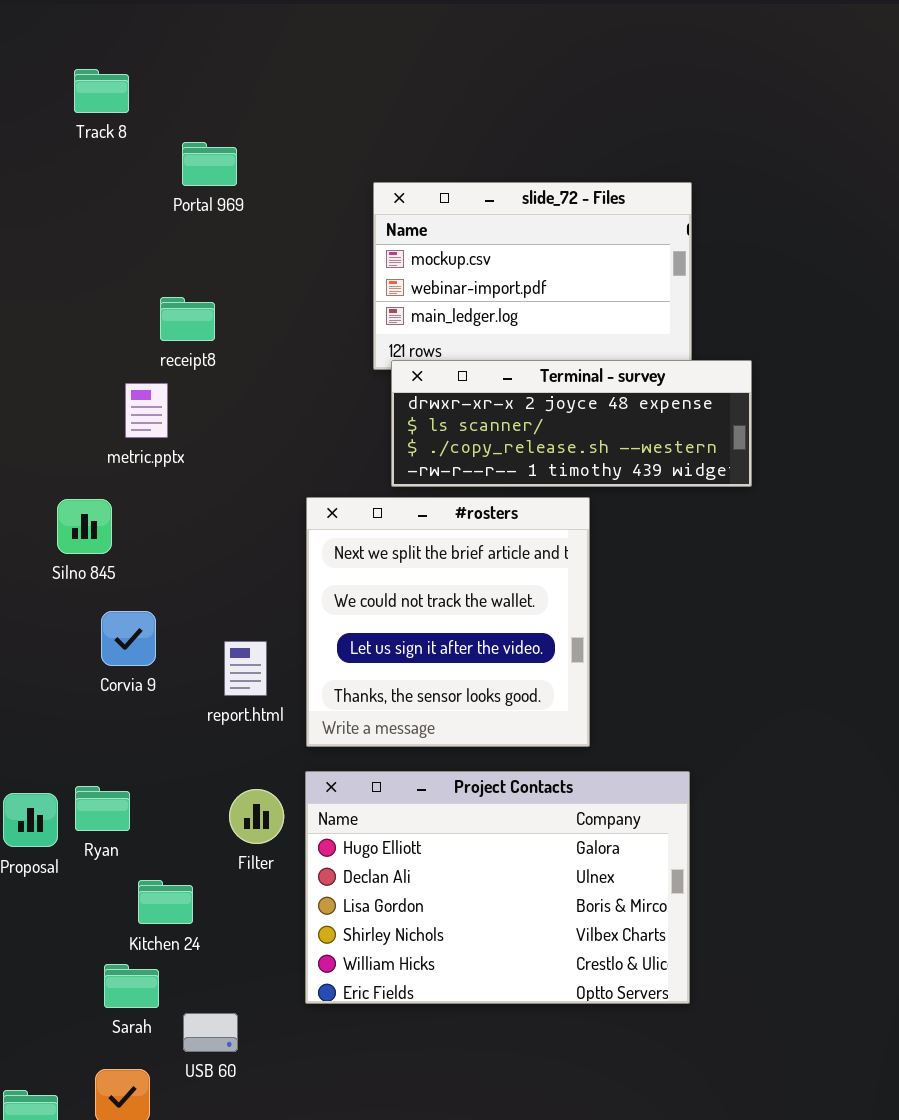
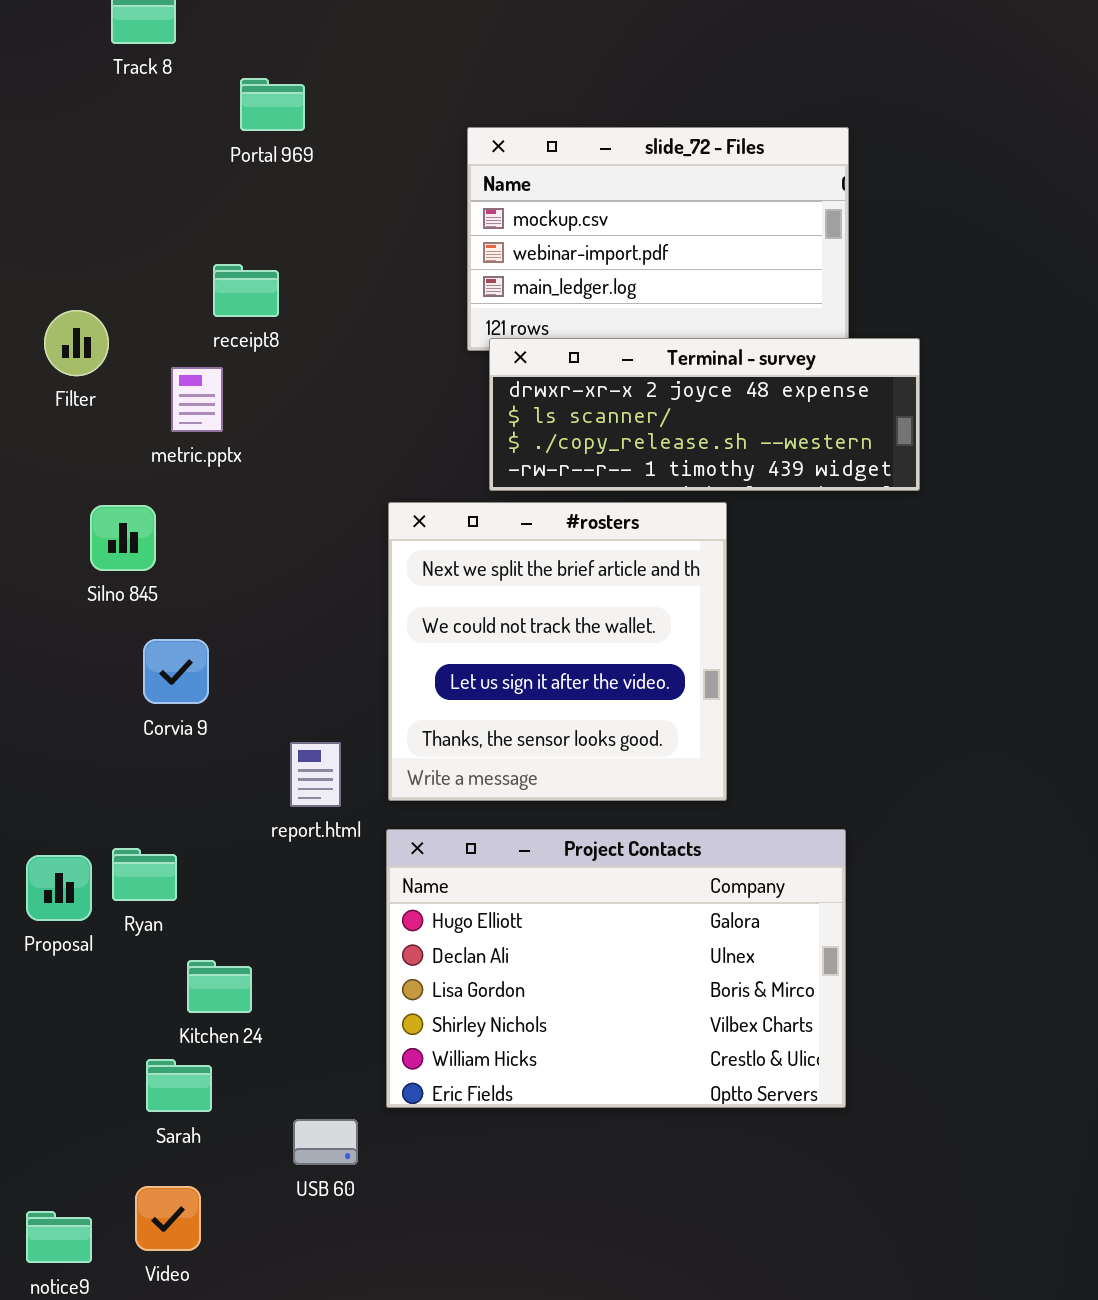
report.html: [224,641,267,696] -> [290,742,341,807], moved
Filter: [229,789,284,844] -> [44,310,109,376], moved
USB 60: [183,1013,238,1052] -> [293,1119,358,1165], moved

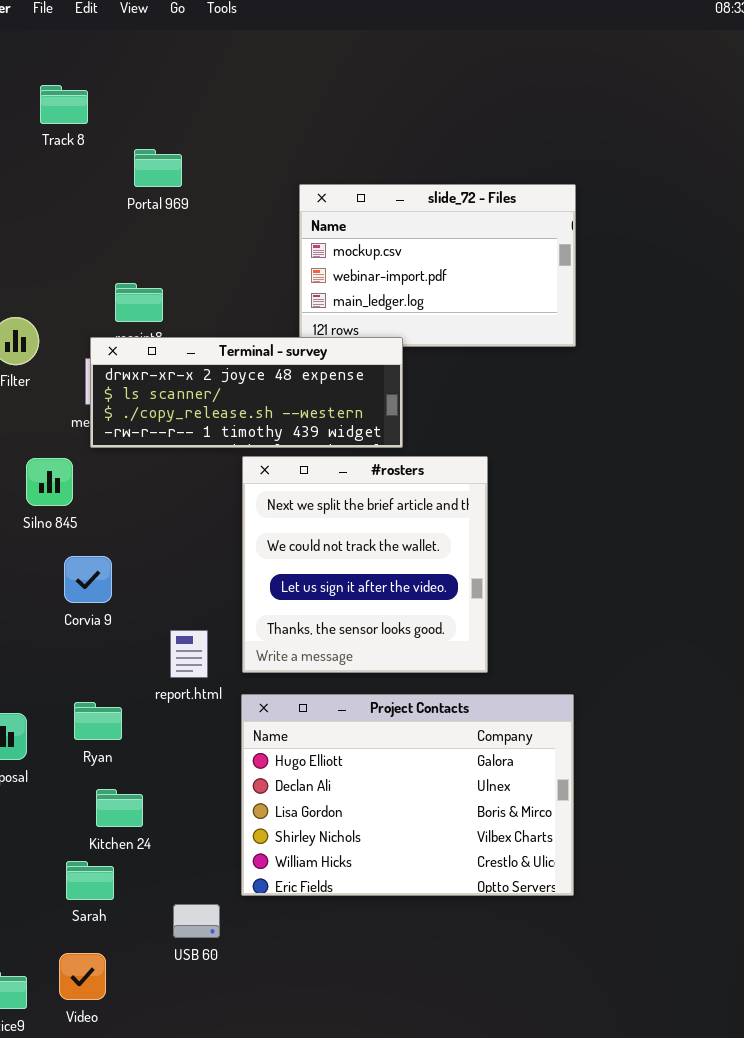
Terminal - survey: [489,338,920,491] -> [90,337,403,448], moved
Ryan: [112,848,177,901] -> [74,702,122,740], moved

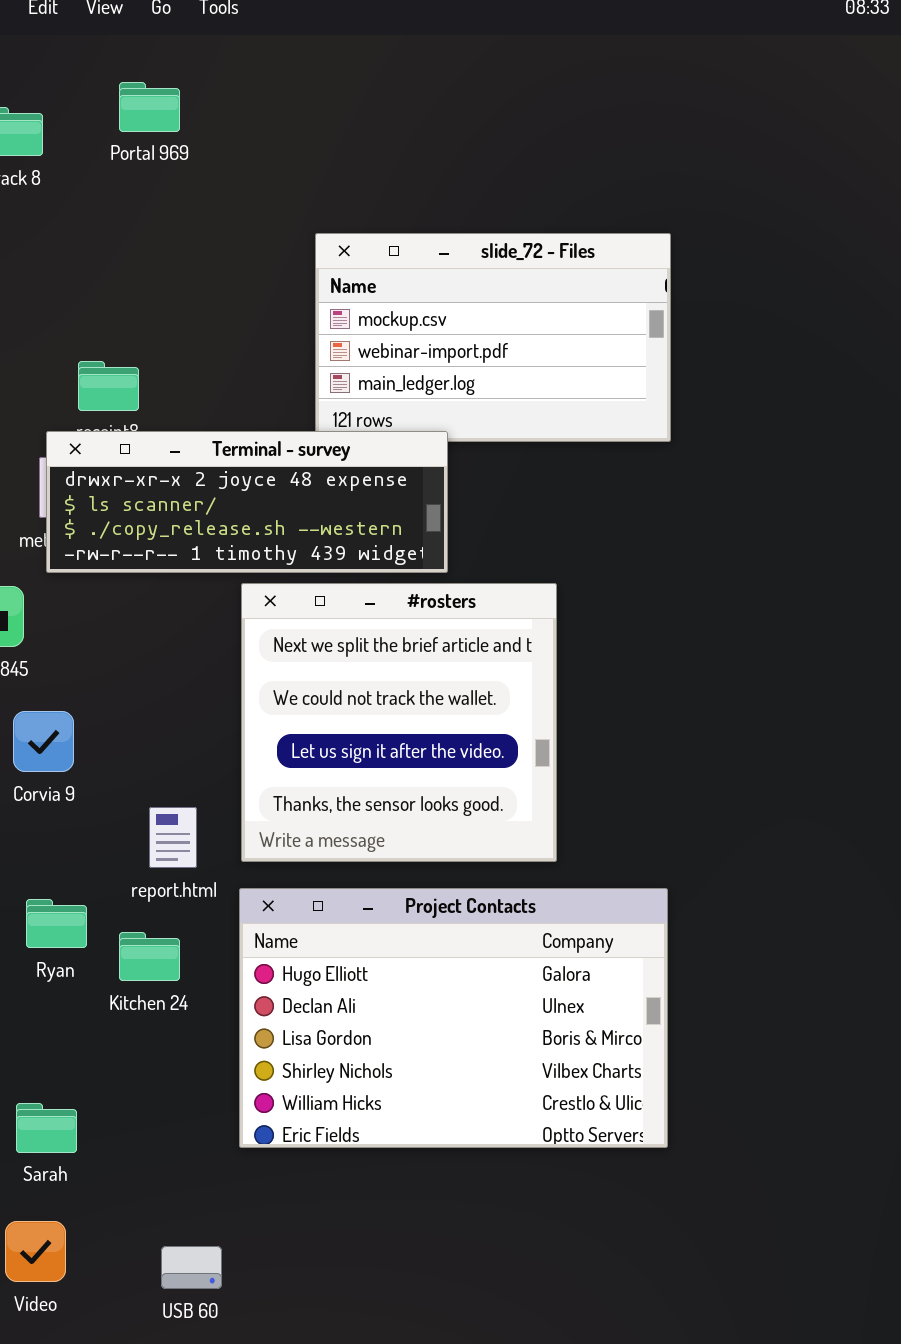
Portal 969: [134,149,182,187] -> [119,82,180,132], moved
Kitchen 24: [96,789,143,827] -> [119,932,180,981], moved
USB 60: [173,904,220,938] -> [161,1246,222,1289], moved

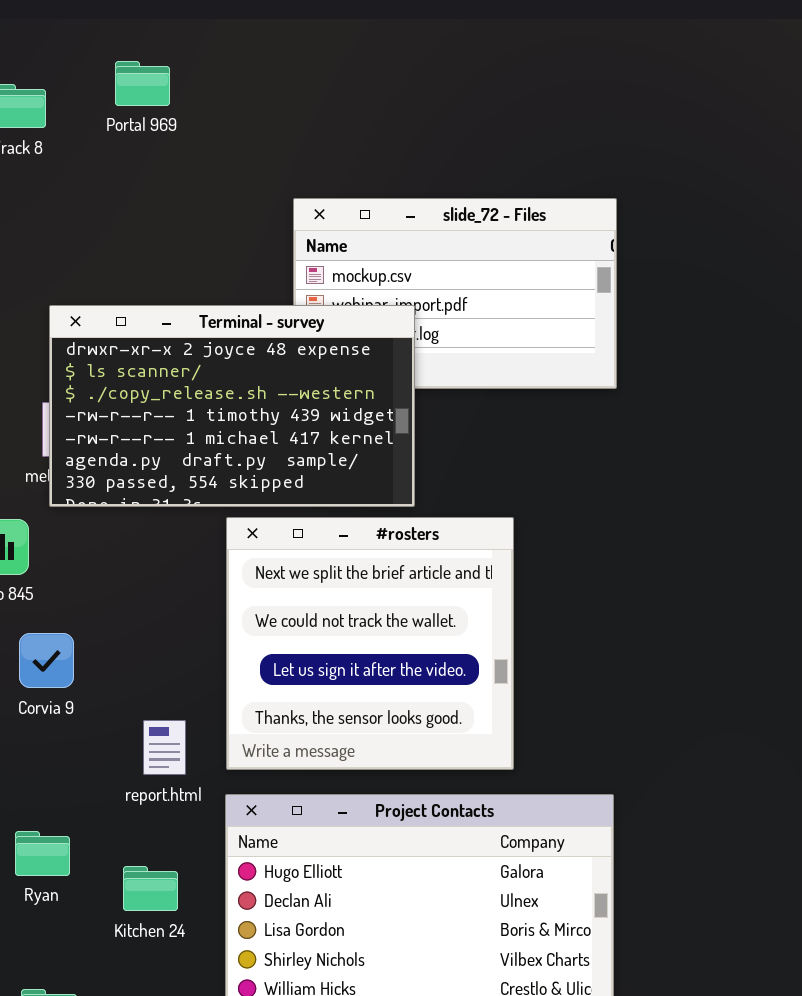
Terminal - survey: [46,431,448,573] -> [49,305,415,507], resized
Ryan: [26,899,87,948] -> [15,831,70,876], moved
Kitchen 24: [119,932,180,981] -> [123,866,178,911], moved

